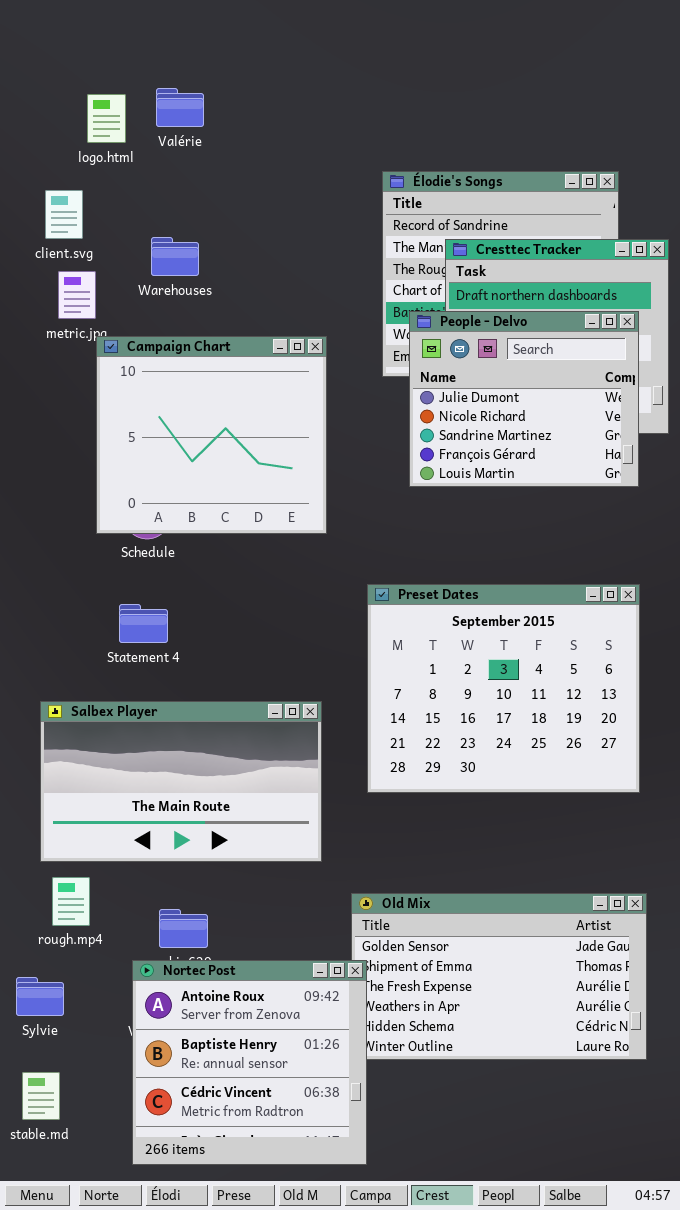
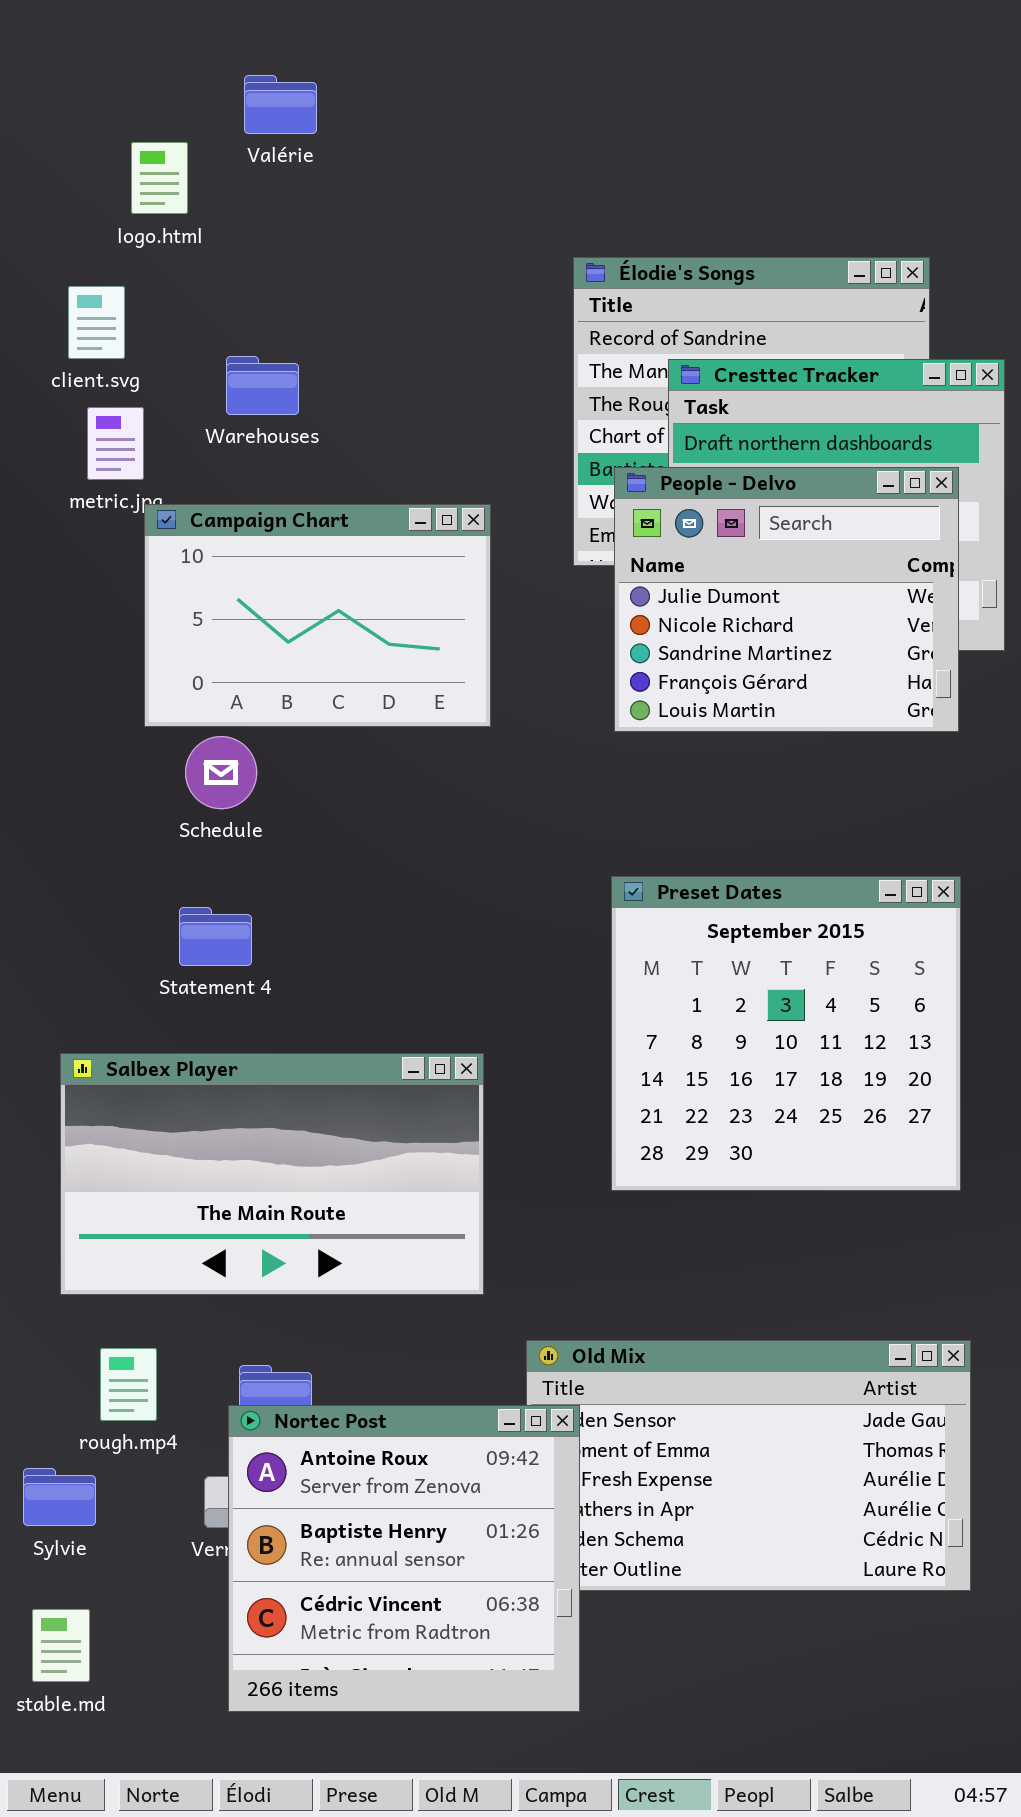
Valérie: [156,88,204,127] -> [244,75,317,134], moved
Campaign Chart: [96,336,327,534] -> [144,504,491,727], resized
Preset Dates: [367,584,640,793] -> [611,876,961,1191], resized
rough.mp4: [52,877,90,926] -> [100,1348,157,1421], moved
Nortec Post: [132,960,367,1165] -> [228,1405,580,1712], moved

